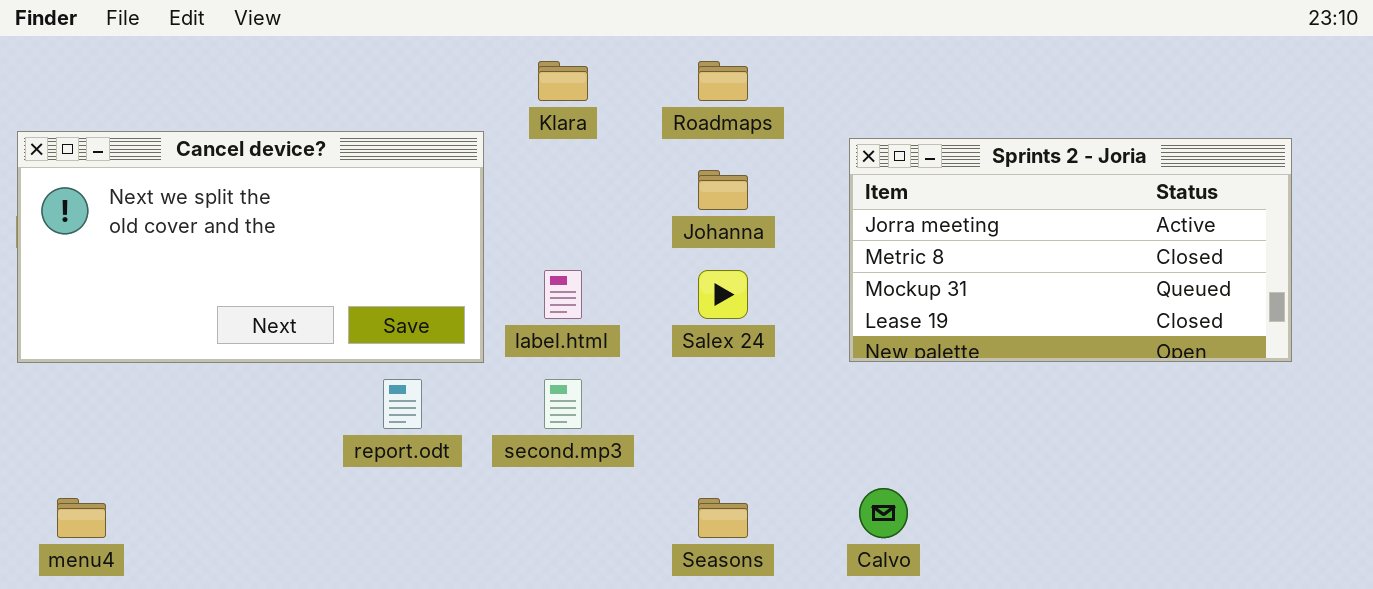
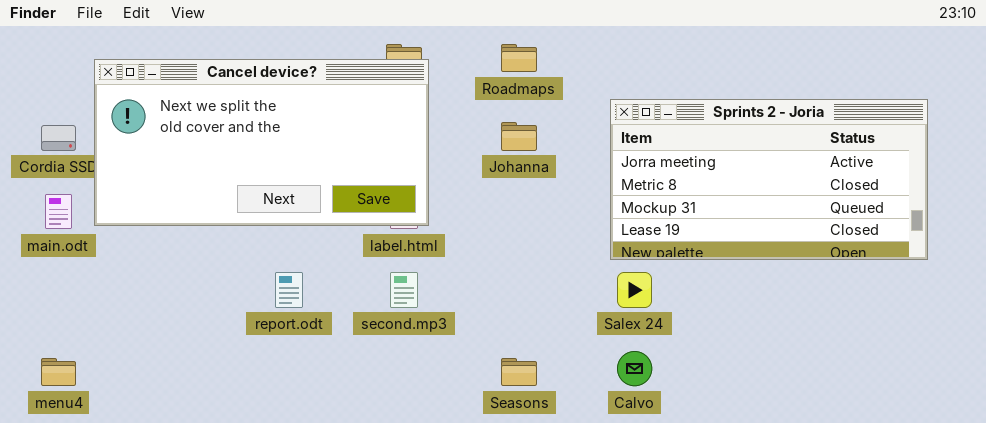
Cancel device?: [17,131,484,363] -> [94,59,429,226], moved
Salex 24: [698,270,748,319] -> [617,272,652,308], moved

